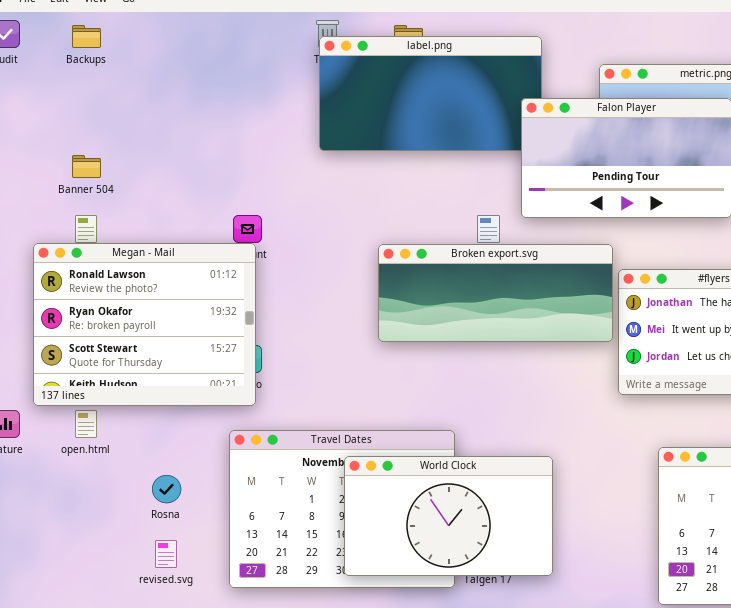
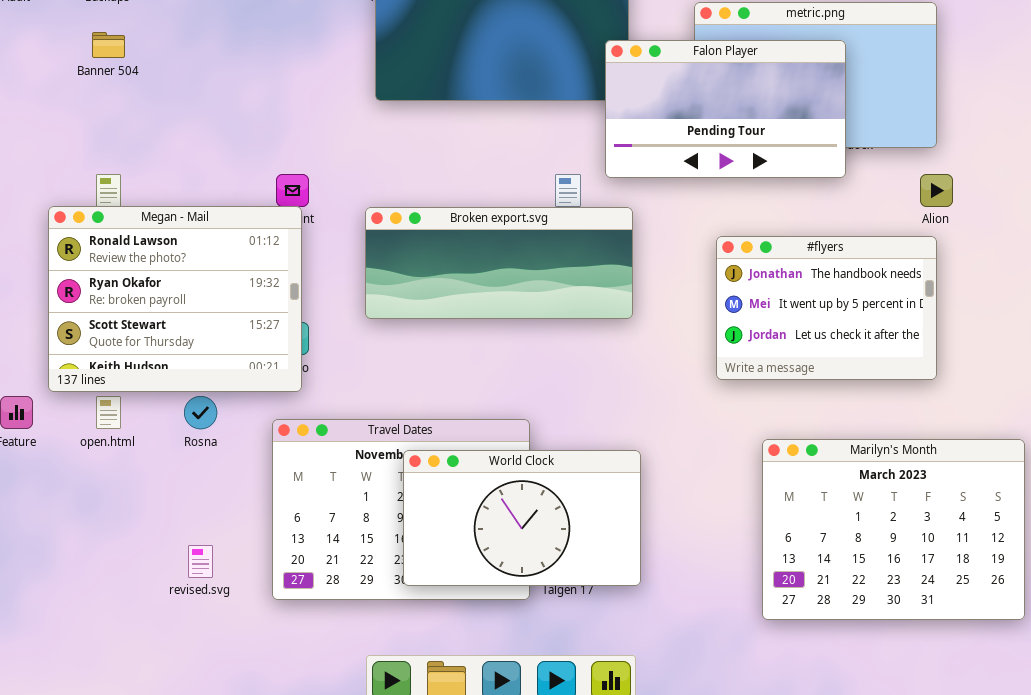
Banner 504: [72,155,101,178] -> [92,32,125,58], moved
Broken export.svg: [378,244,613,342] -> [365,207,633,319], moved
Rosna: [152,475,181,503] -> [184,396,217,429], moved

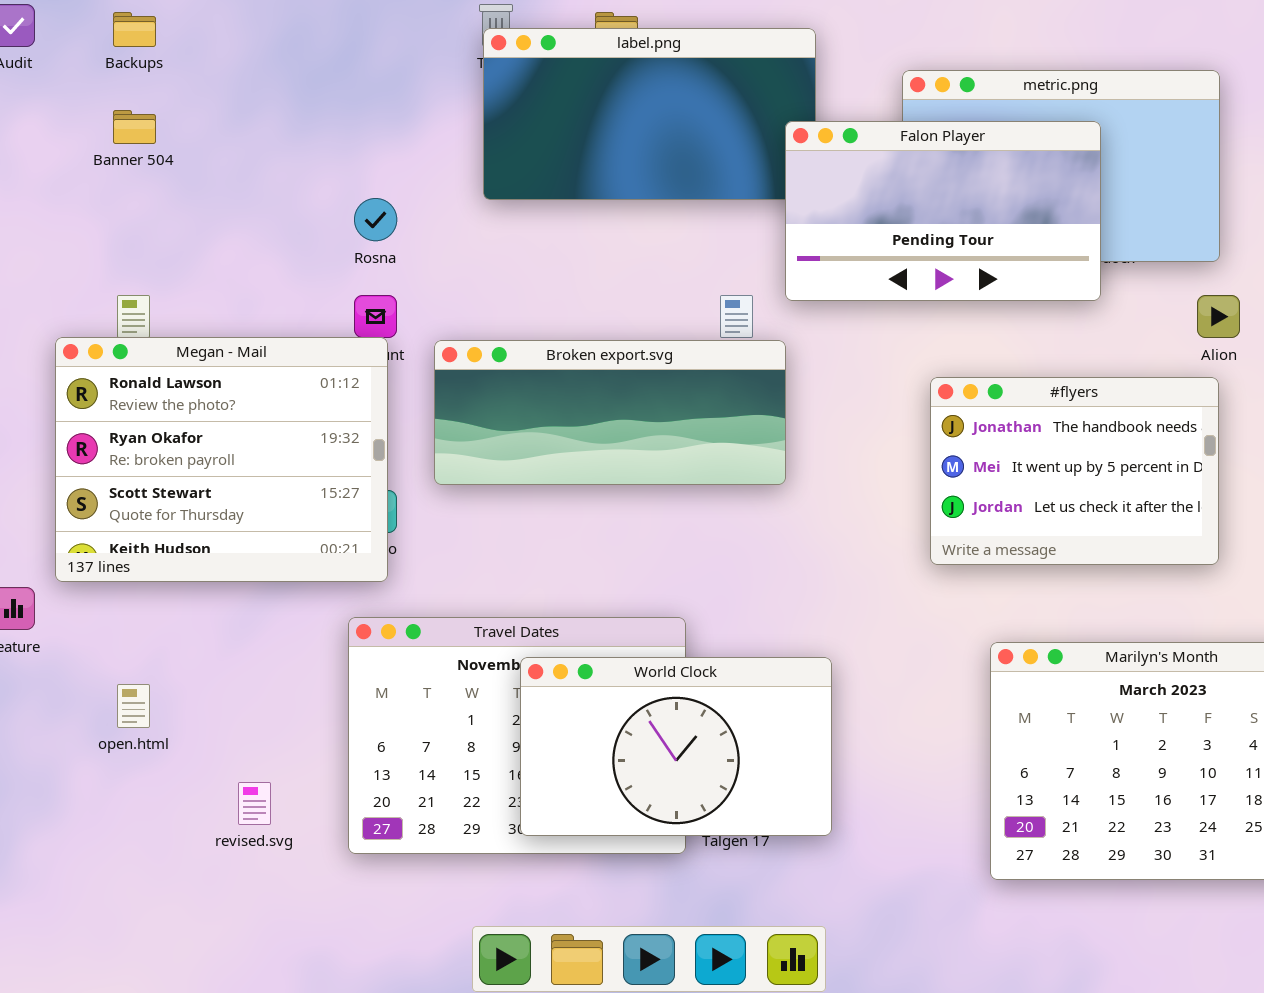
Broken export.svg: [365,207,633,319] -> [434,340,786,485], moved
open.html: [96,396,121,429] -> [117,684,150,728], moved
Rosna: [184,396,217,429] -> [354,198,397,241], moved

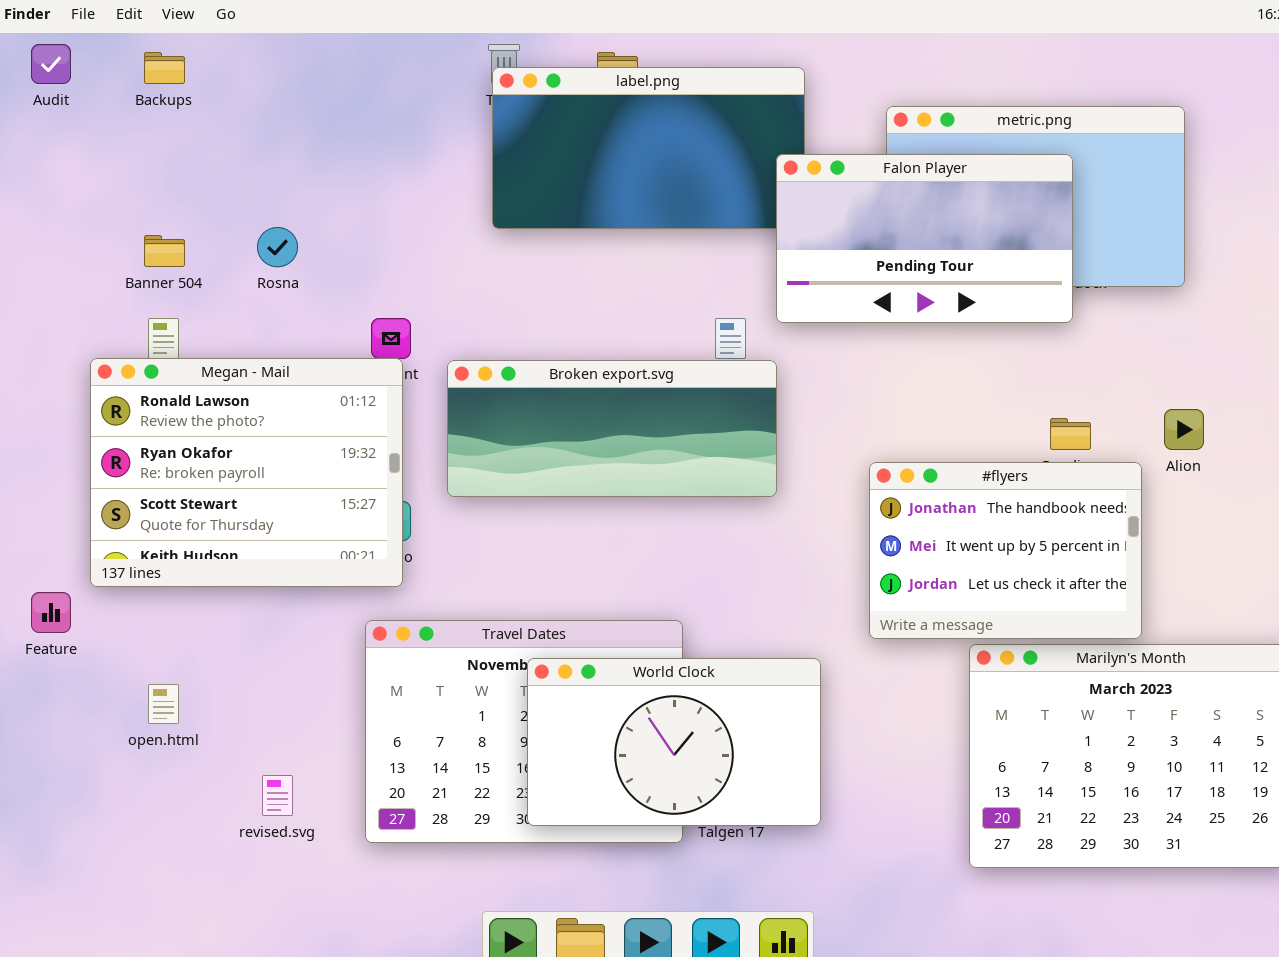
Banner 504: [113,110,156,144] -> [144,235,185,267], moved
Rosna: [354,198,397,241] -> [257,227,298,267], moved
Alion: [1197,295,1240,338] -> [1164,409,1204,450], moved
#flyers: [930,377,1219,565] -> [869,462,1142,639], moved

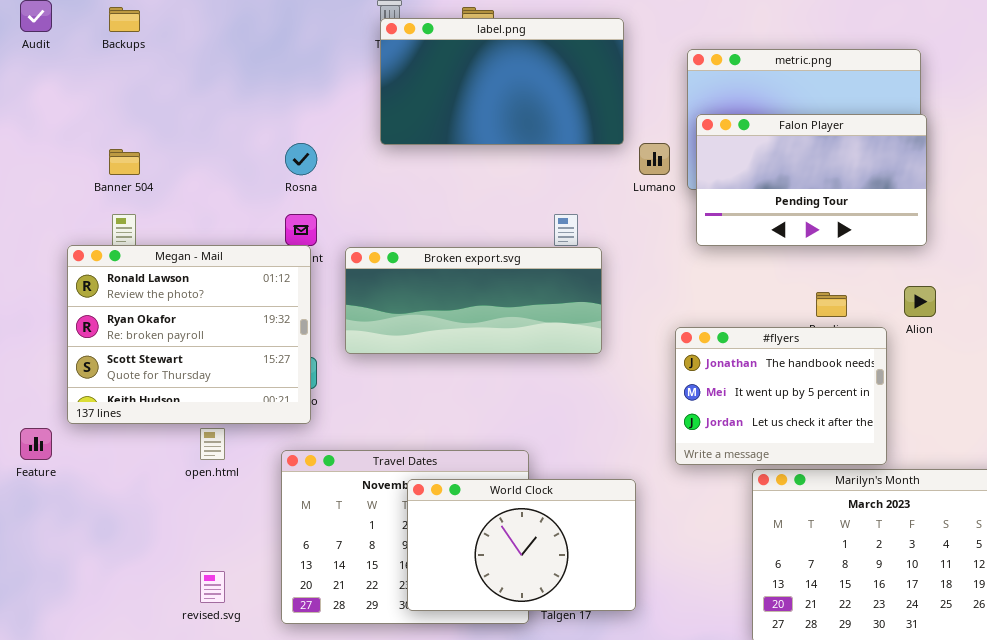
Falon Player: [776,154,1073,323] -> [696,114,927,246], moved
Rosna: [257,227,298,267] -> [285,143,317,175], moved
open.html: [148,684,179,724] -> [200,428,225,460], moved

